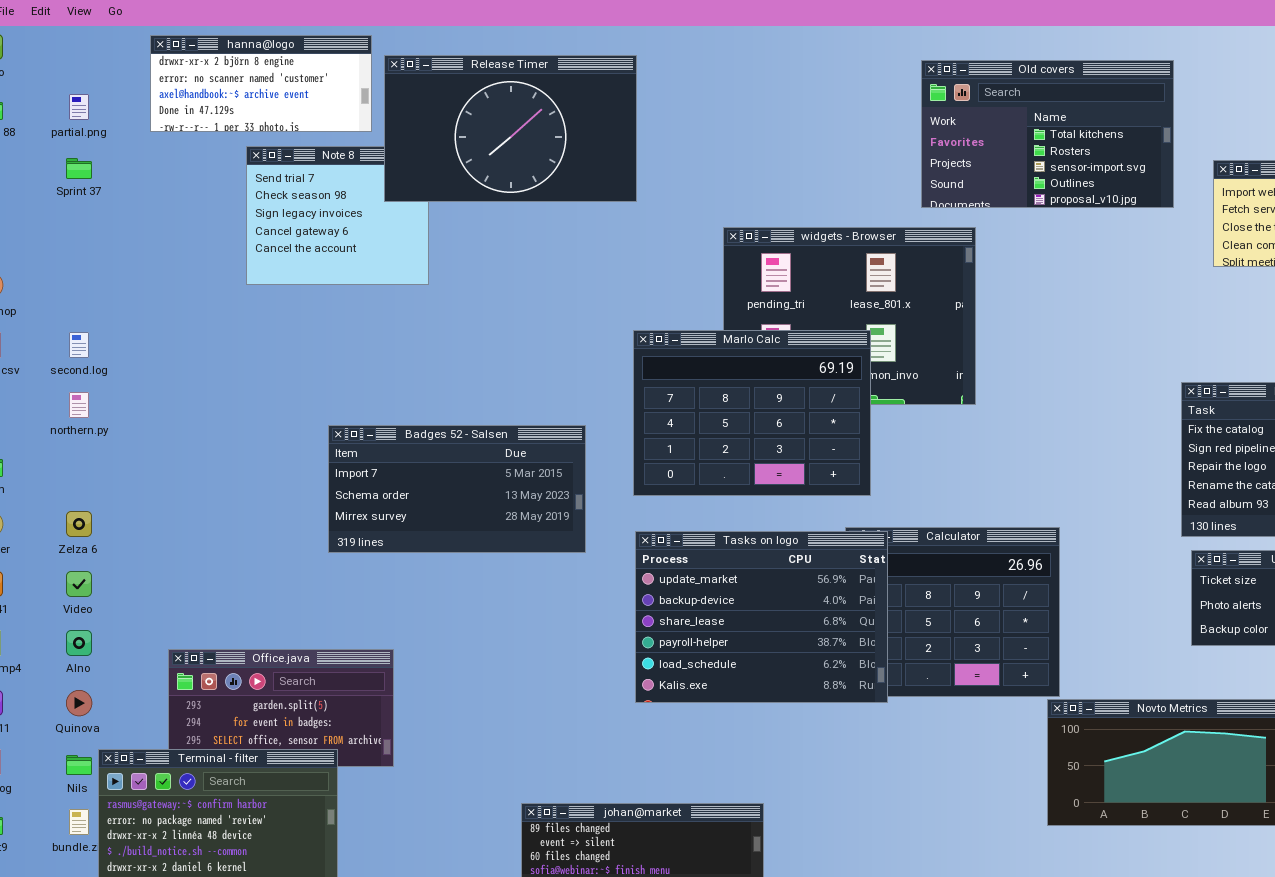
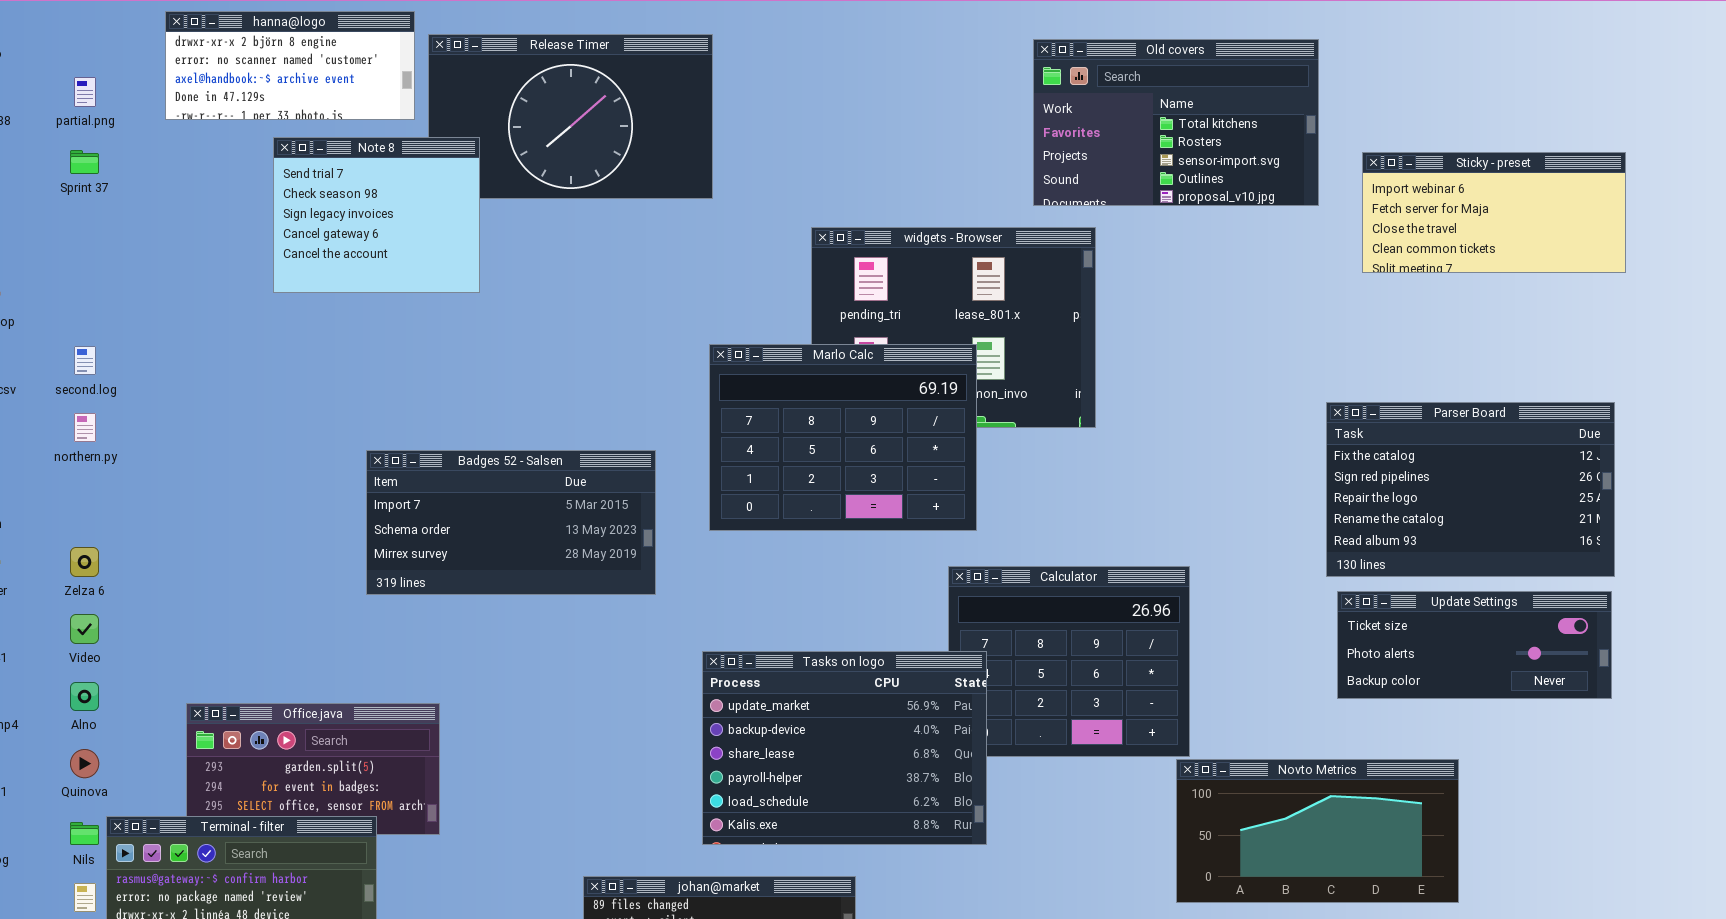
Note 8: [246,146,429,285] -> [273,137,480,293], raised
Tasks on logo: [635,531,888,703] -> [702,651,987,845], moved

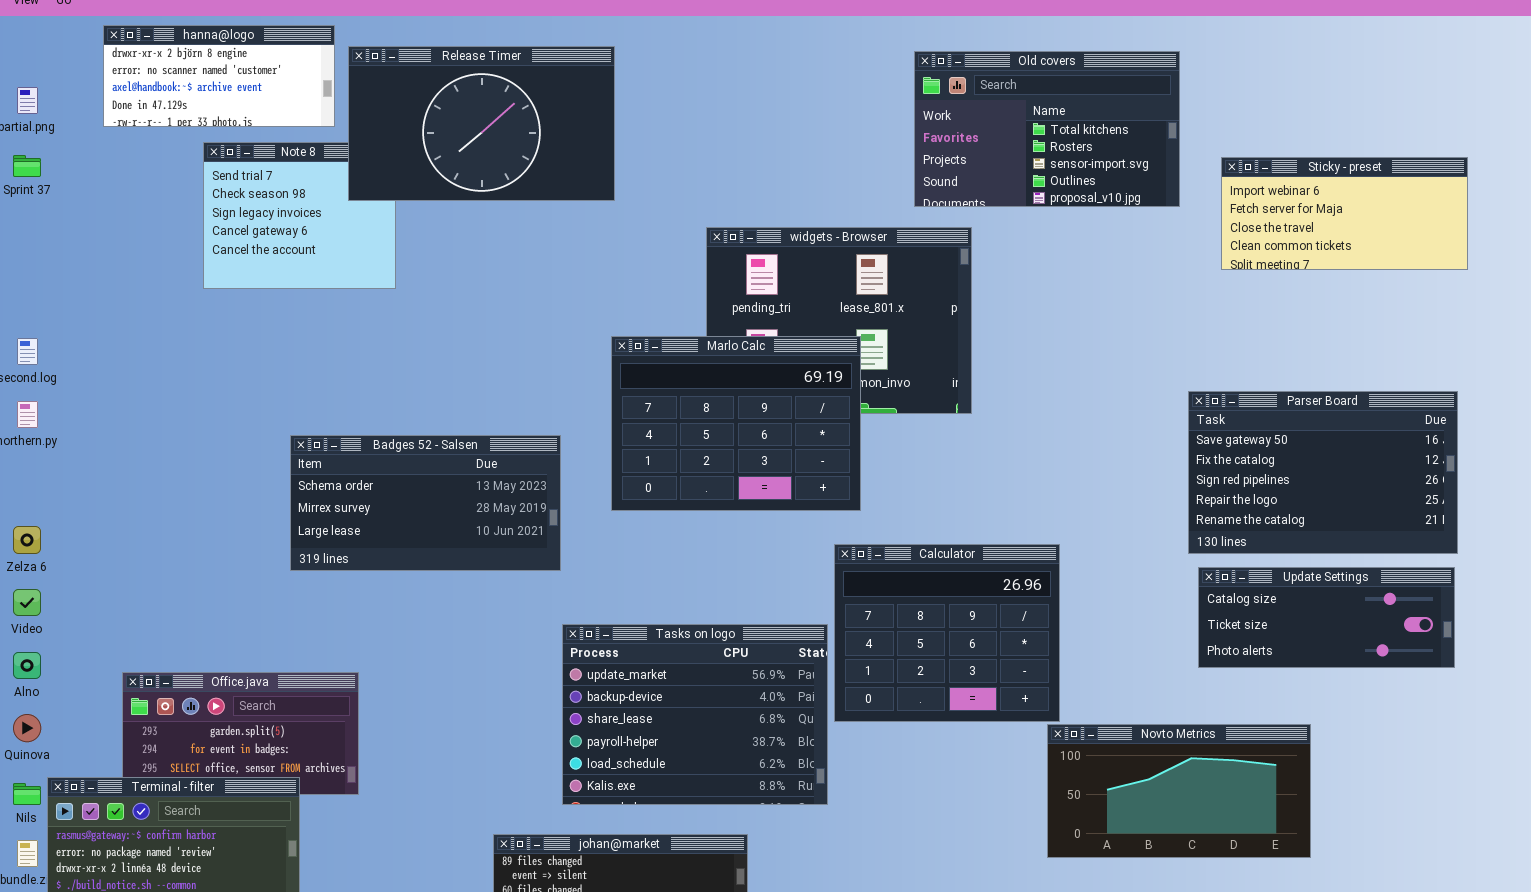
Release Timer: [428,34,713,199] -> [348,46,615,201], raised
Parser Board: [1326,402,1615,577] -> [1188,391,1458,554], scrolled up 1 row
Badges 52 - Salsen: [366,450,656,595] -> [290,435,561,571], scrolled down 1 row
Update Settings: [1337,591,1612,699] -> [1198,567,1455,668], scrolled up 1 row
Tasks on logo: [702,651,987,845] -> [562,624,828,805], moved

